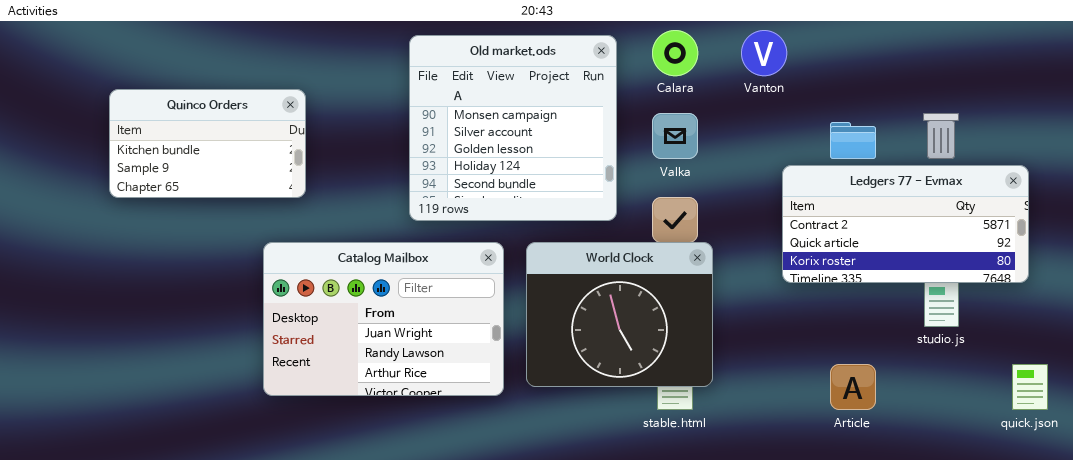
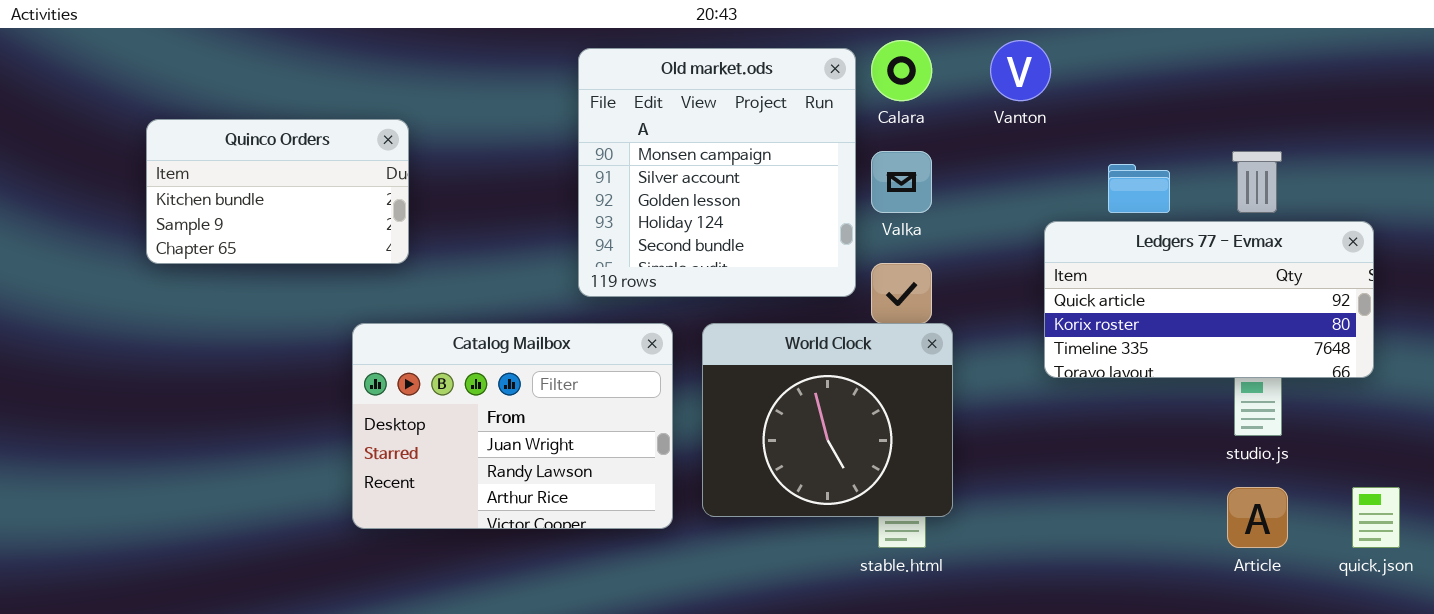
Old market.ods: [409,35,617,221] -> [578,48,856,297], moved
Ledgers 77 - Evmax: [782,165,1029,283] -> [1044,221,1374,378], scrolled down 1 row
Article: [830,364,876,410] -> [1227,487,1288,548], moved

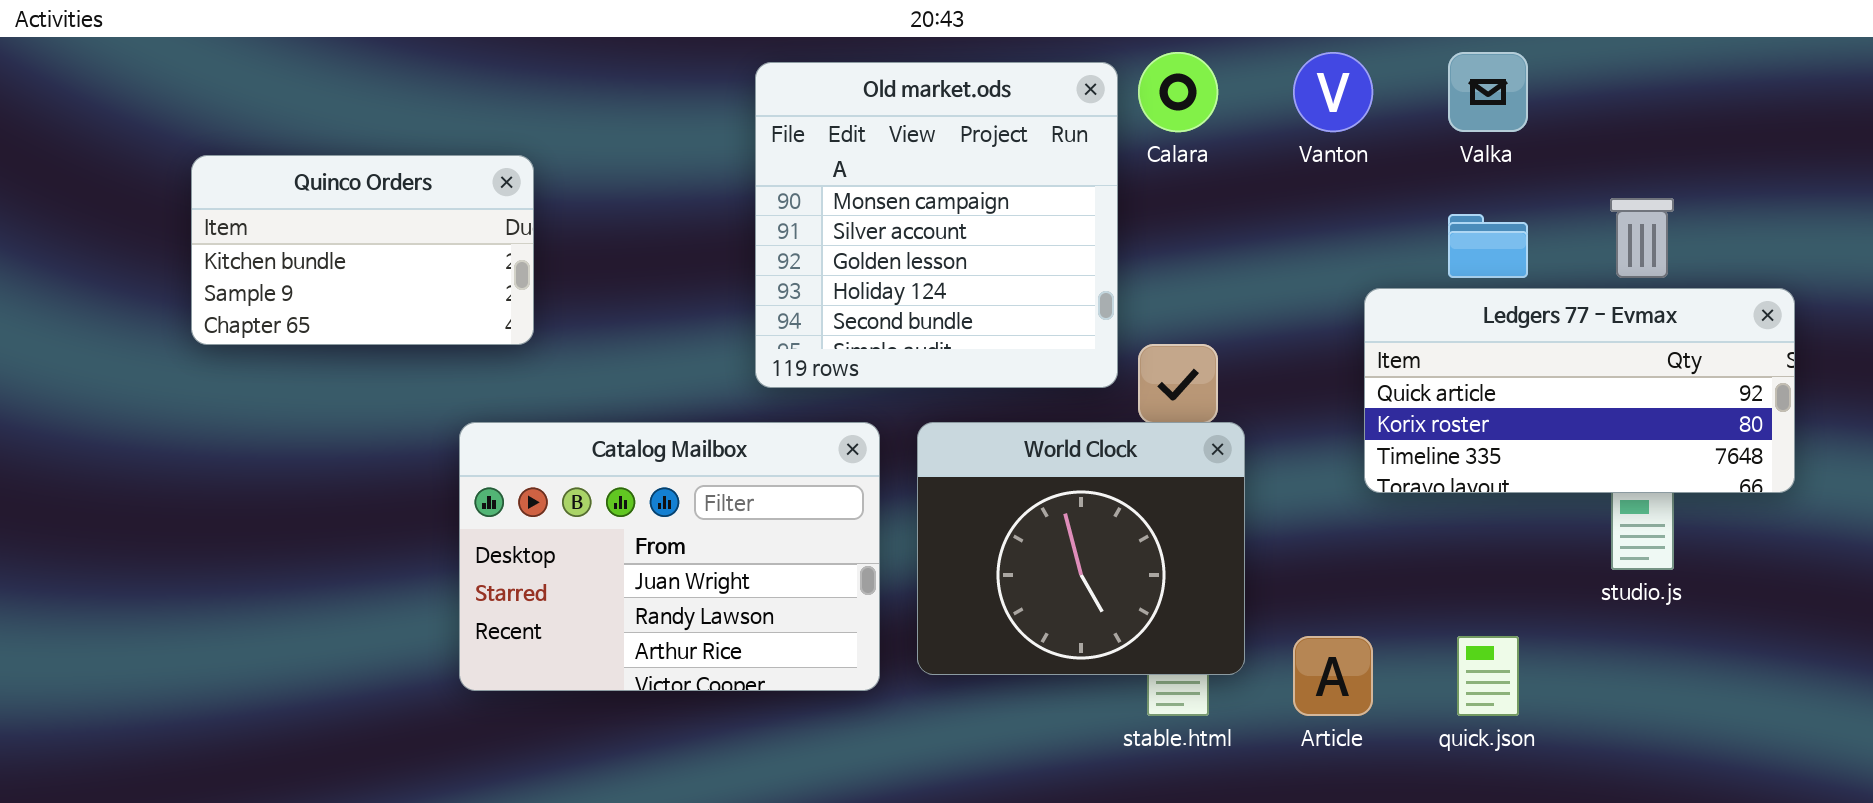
Valka: [871,151,932,213] -> [1448,52,1528,132], moved
Article: [1227,487,1288,548] -> [1293,636,1373,716], moved
quick.json: [1352,487,1400,548] -> [1457,636,1519,716], moved

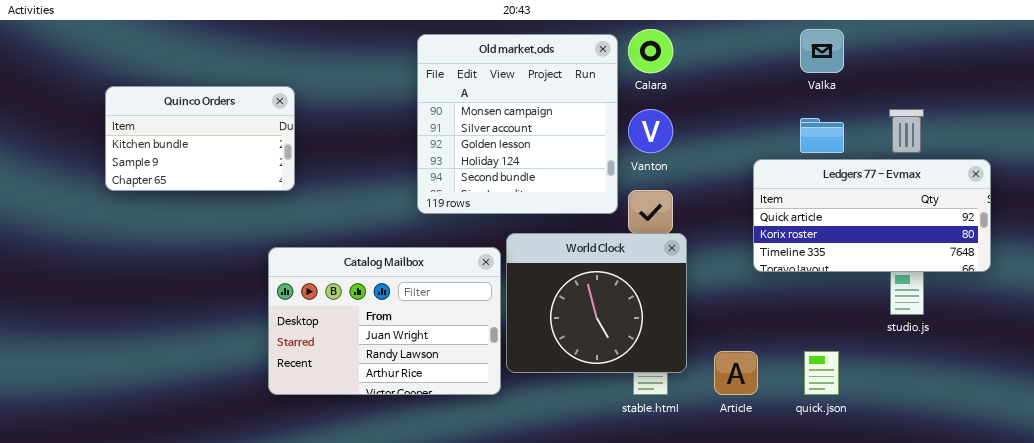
Vanton: [1293,52,1373,132] -> [628,109,673,153], moved
Catalog Mailbox: [459,422,880,691] -> [268,247,501,395], moved

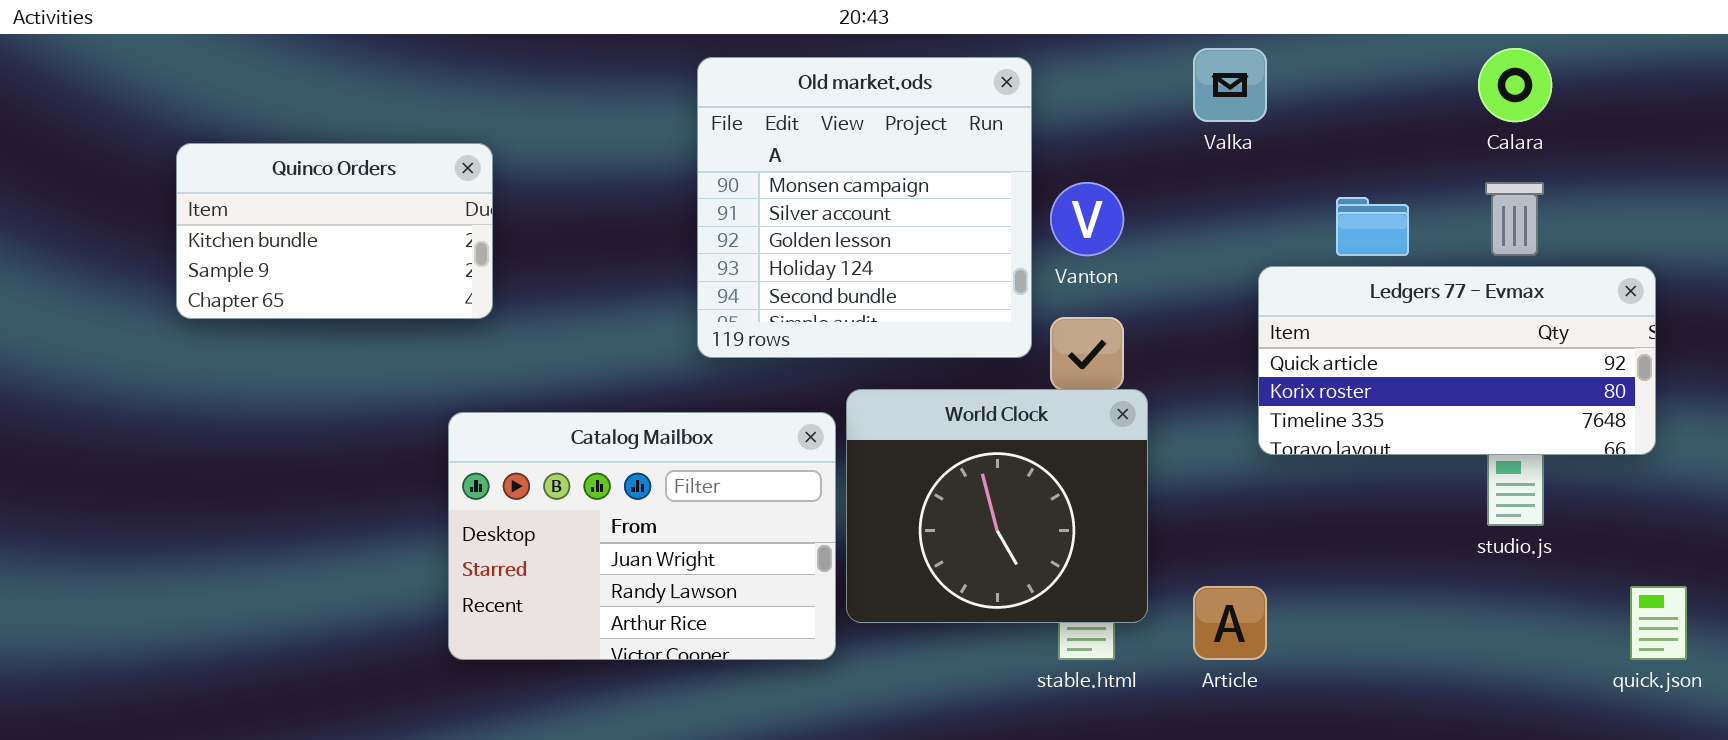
Calara: [628,29,673,73] -> [1478,48,1552,122], moved
Valka: [800,29,844,73] -> [1193,48,1267,122], moved
quick.json: [804,351,839,395] -> [1630,586,1687,660], moved

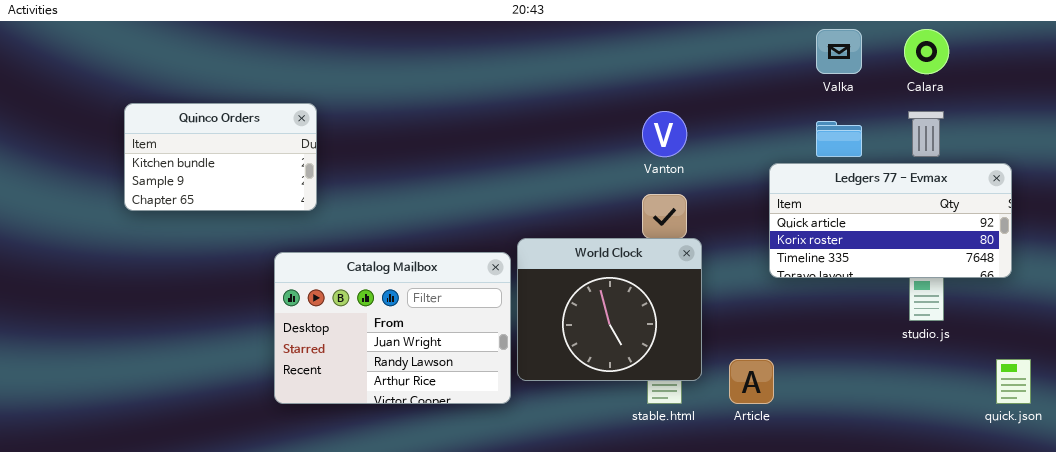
Valka: [1193,48,1267,122] -> [816,29,862,74], moved
Old market.ods: [697,57,1032,358] -> none, closed
Quinco Orders: [176,143,493,319] -> [124,103,317,211], moved

